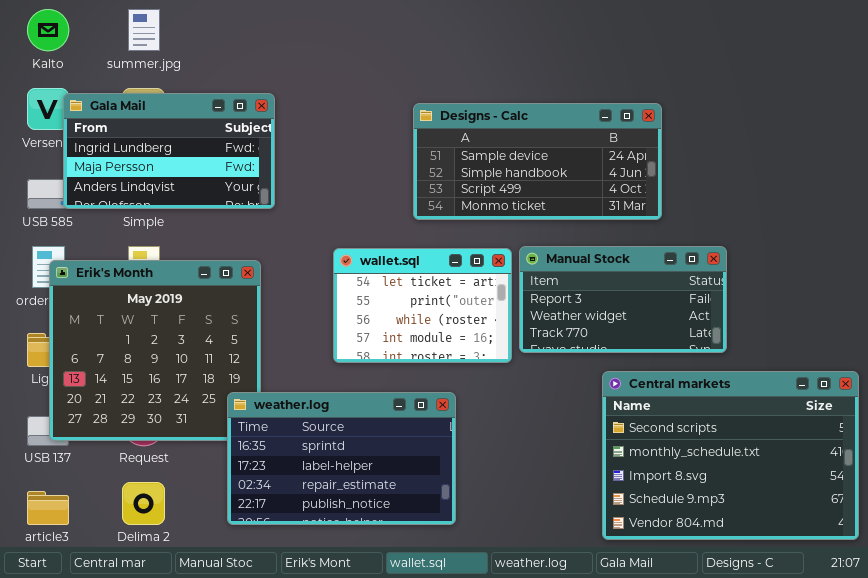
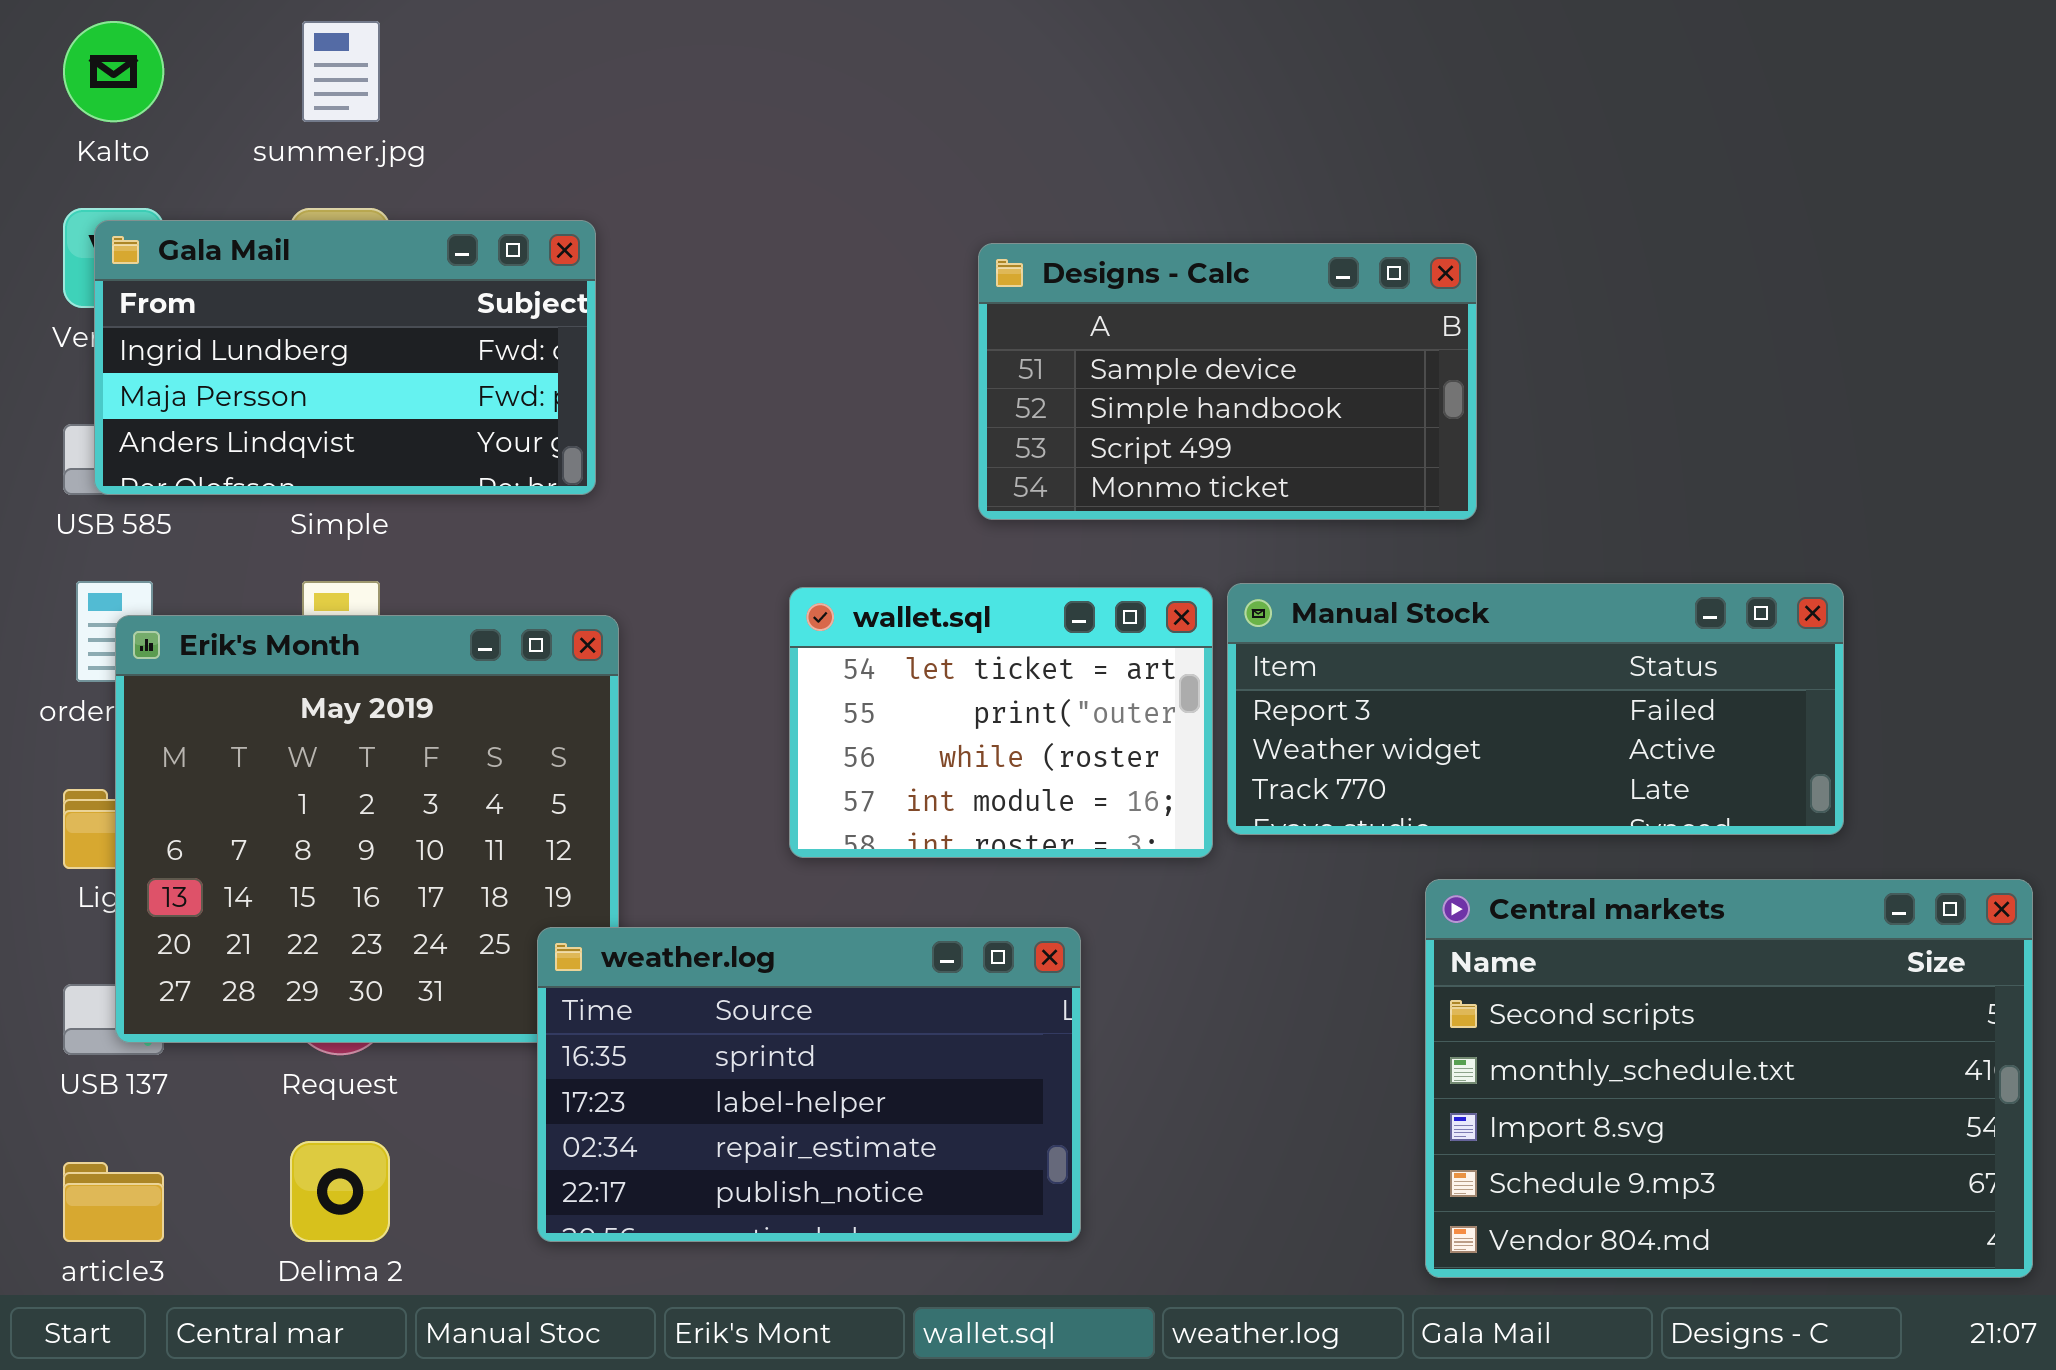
Gala Mail: [63,93,275,209] -> [94,220,596,495], moved
Designs - Calc: [413,103,662,220] -> [978,243,1477,520], resized
Manual Stock: [519,246,727,353] -> [1227,583,1844,835], resized

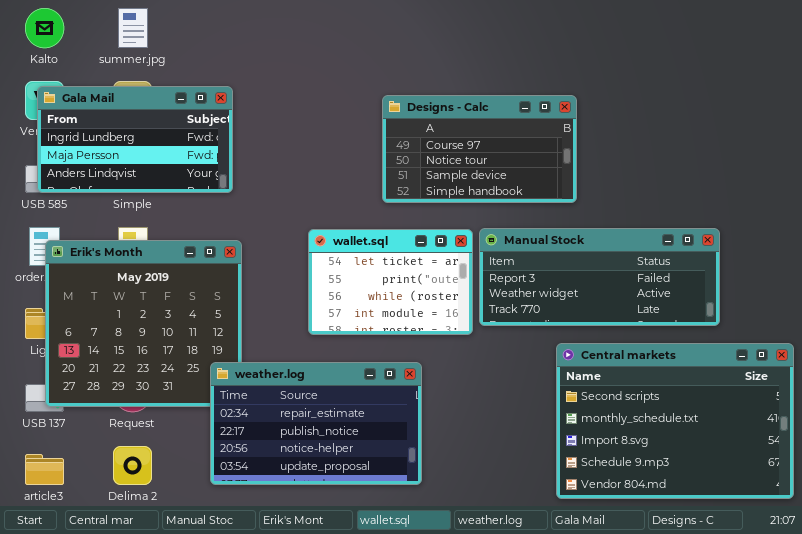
Designs - Calc: [978,243,1477,520] -> [382,95,577,203], scrolled up 2 rows
weather.log: [537,927,1081,1242] -> [210,362,422,485], scrolled down 2 rows

